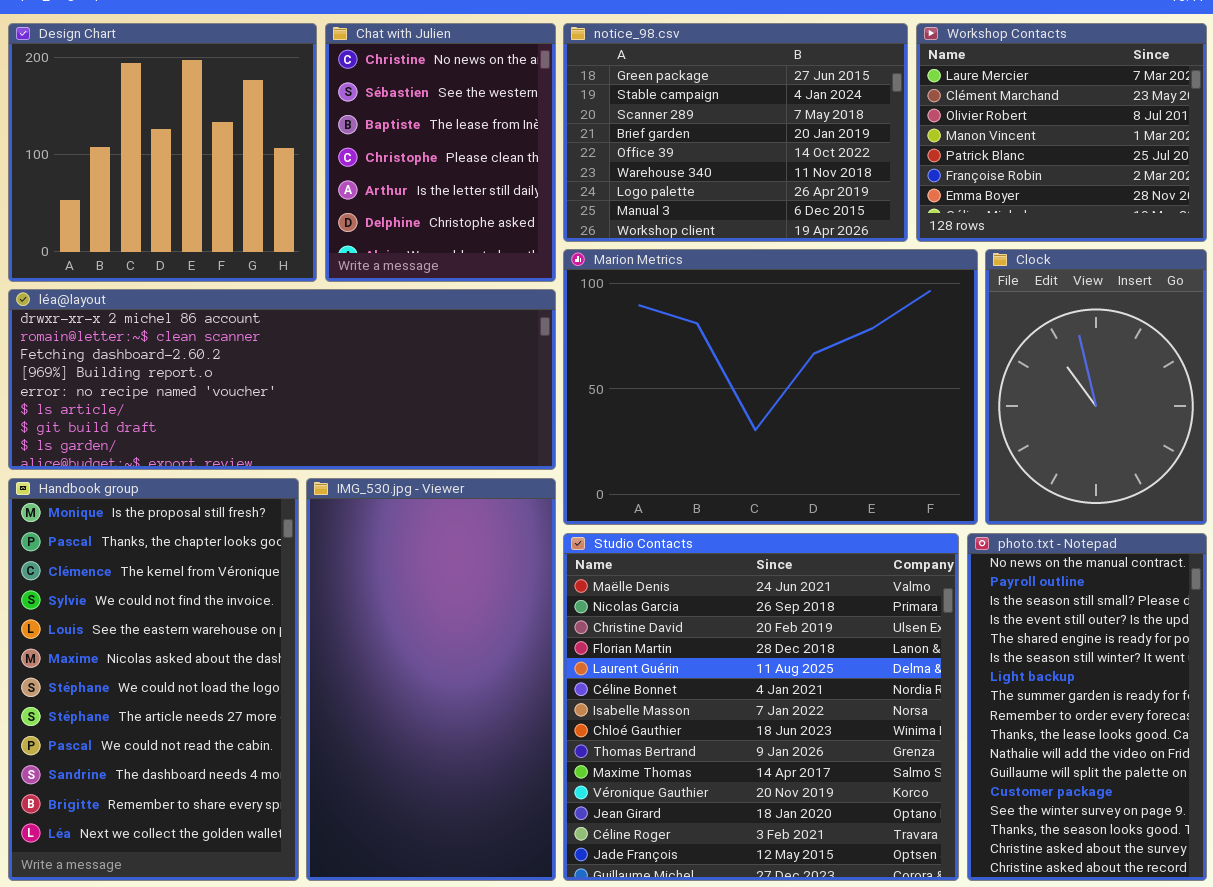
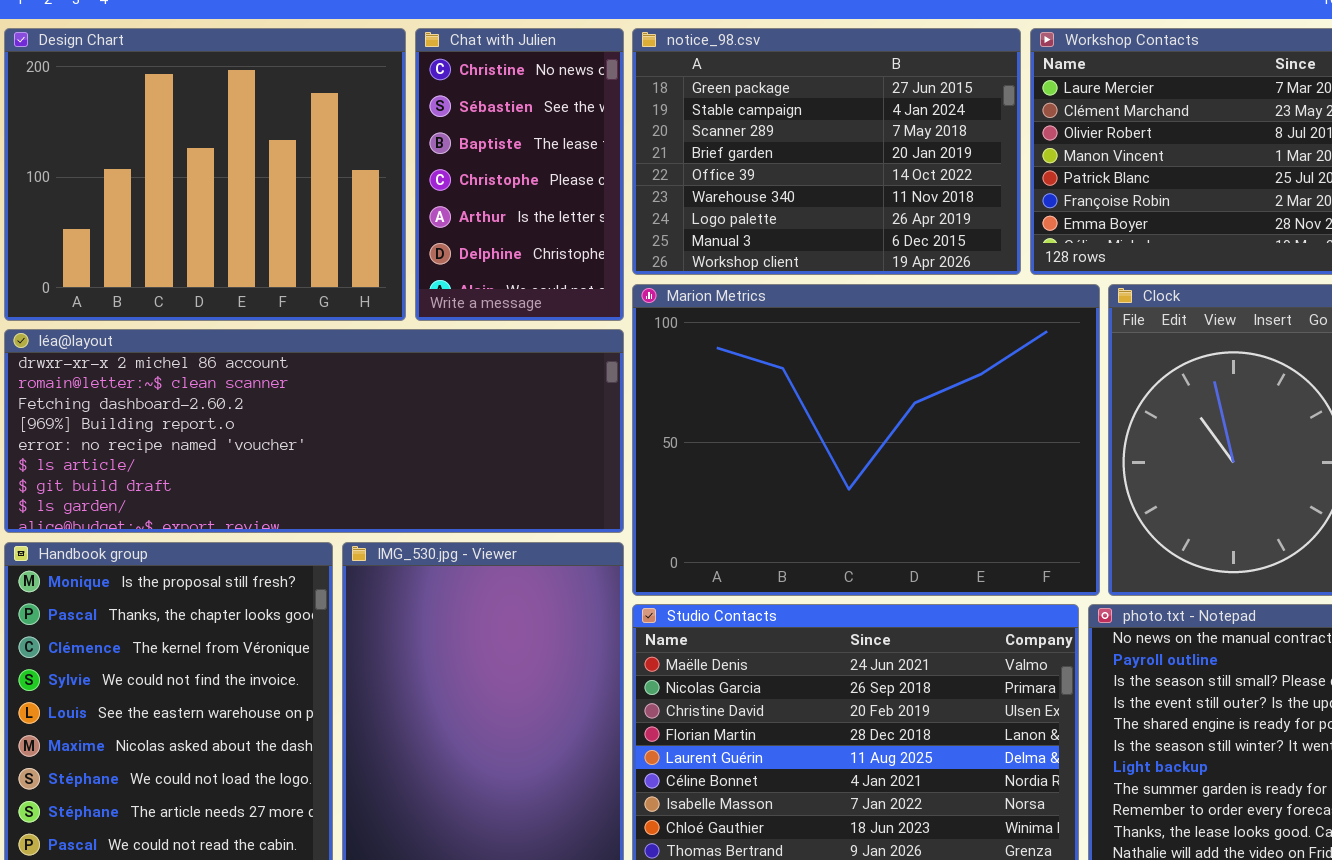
Design Chart: [8,23,317,282] -> [4,28,406,321], resized
Chat with Julien: [325,23,556,282] -> [415,28,624,321], resized

